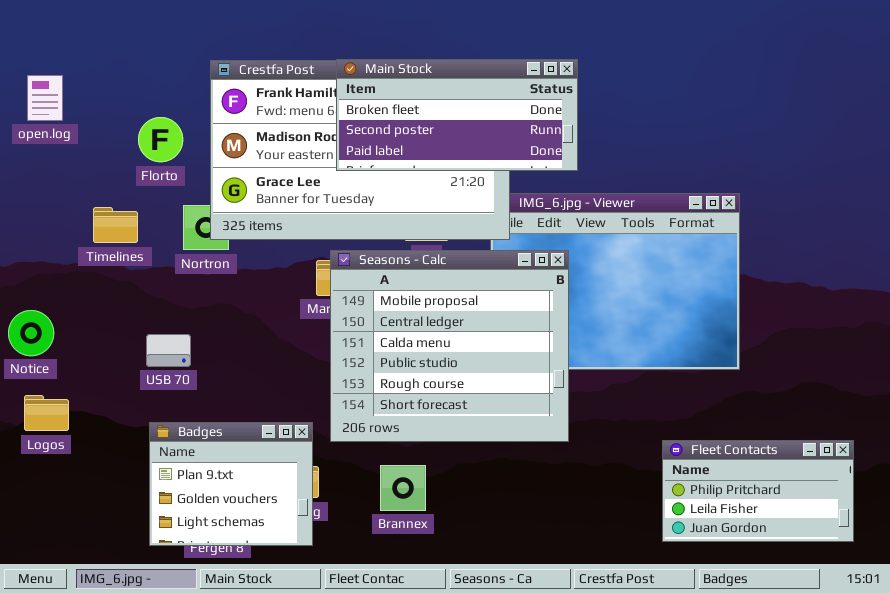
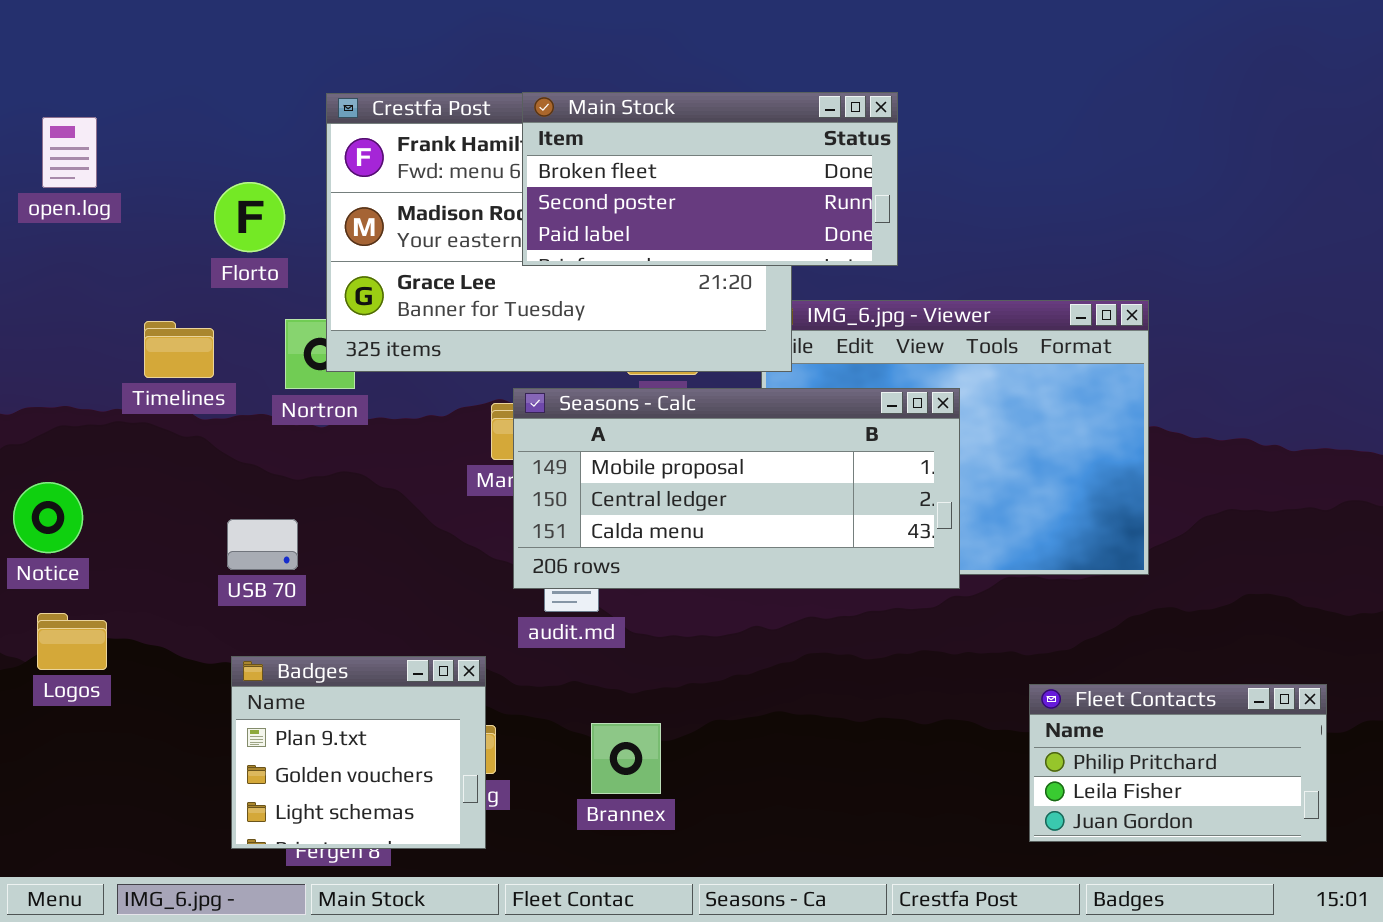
Seasons - Calc: [330,250,569,442] -> [513,388,960,589], resized

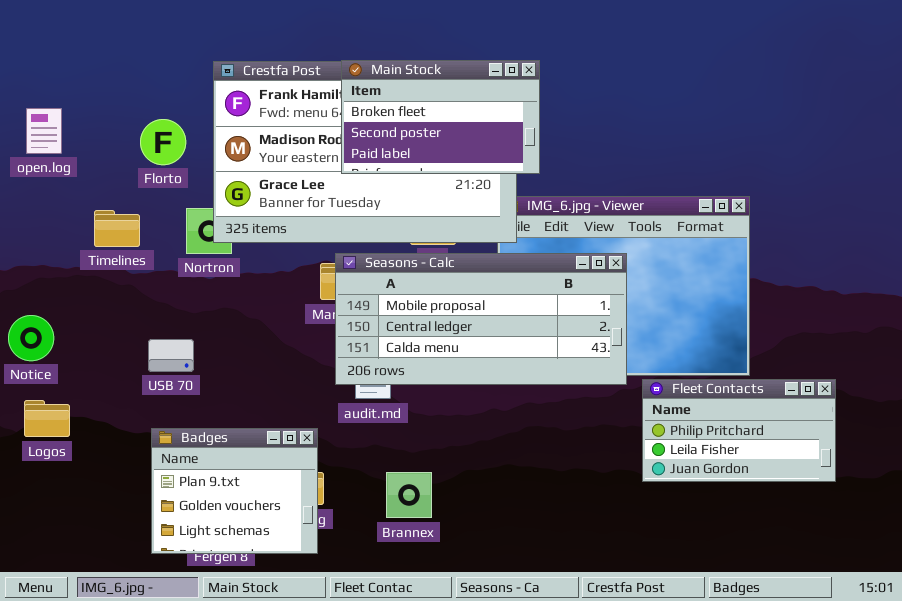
Main Stock: [522,92,898,266] -> [341,60,540,174], resized
open.log: [42,117,97,188] -> [26,108,62,154], moved
Fleet Contacts: [1029,684,1327,842] -> [642,379,836,482], moved

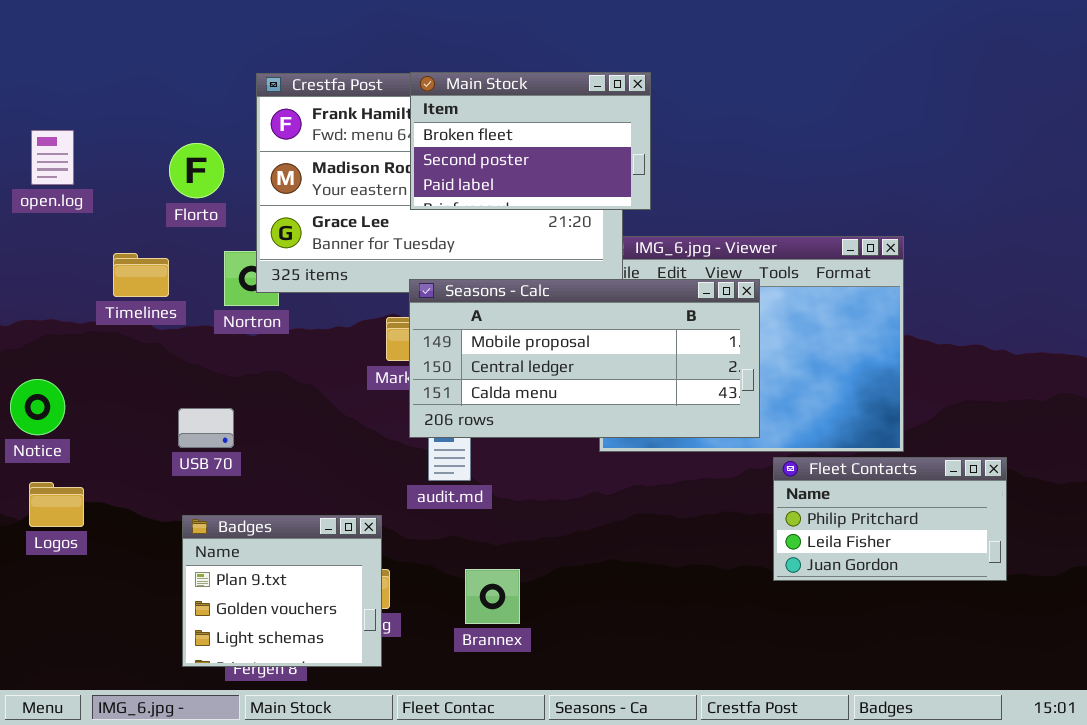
Seasons - Calc: [335,253,627,385] -> [409,279,760,438], moved

